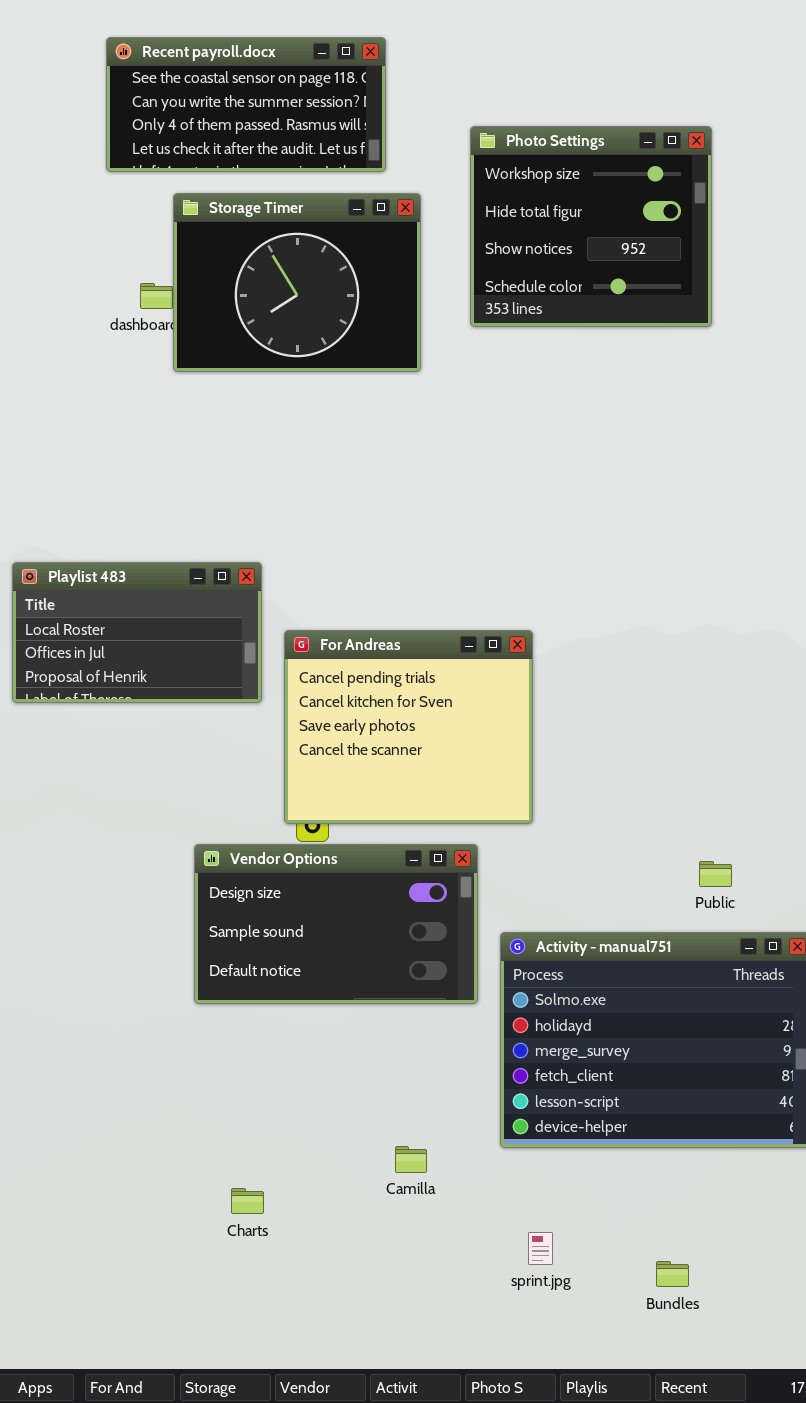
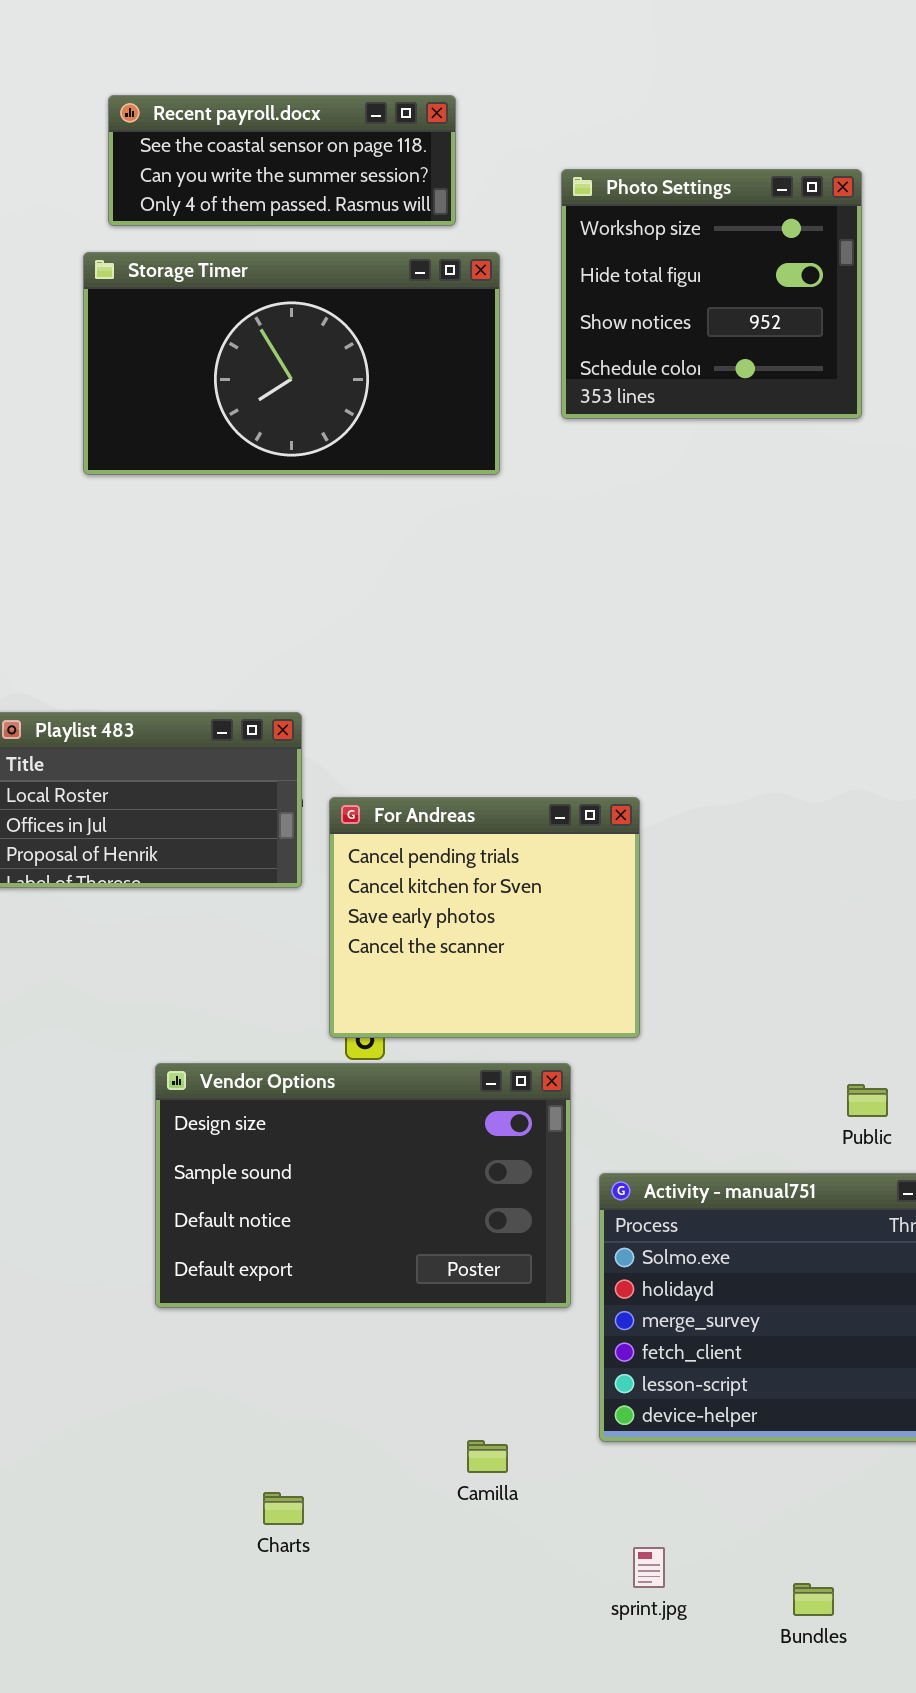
Recent payroll.docx: [106,37,386,172] -> [108,95,456,226], resized
Storage Timer: [173,193,421,372] -> [83,252,500,475], resized
Vendor Options: [194,844,478,1004] -> [155,1063,571,1308], resized

